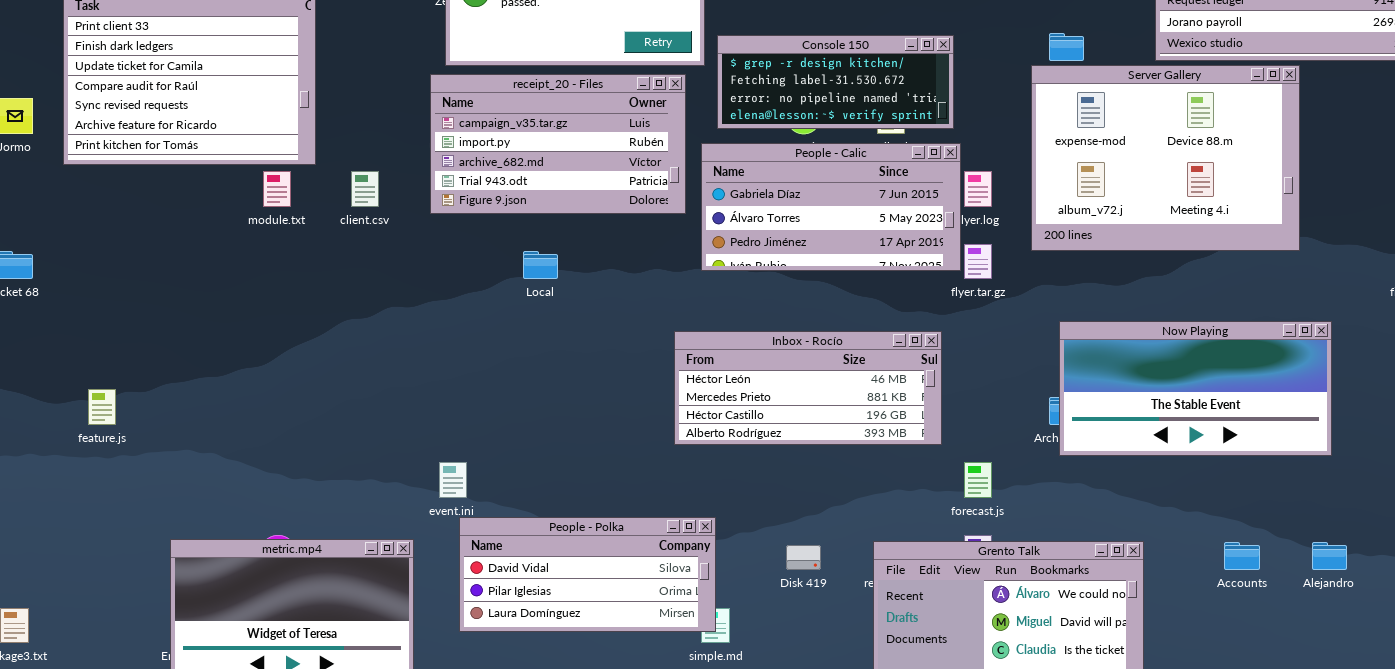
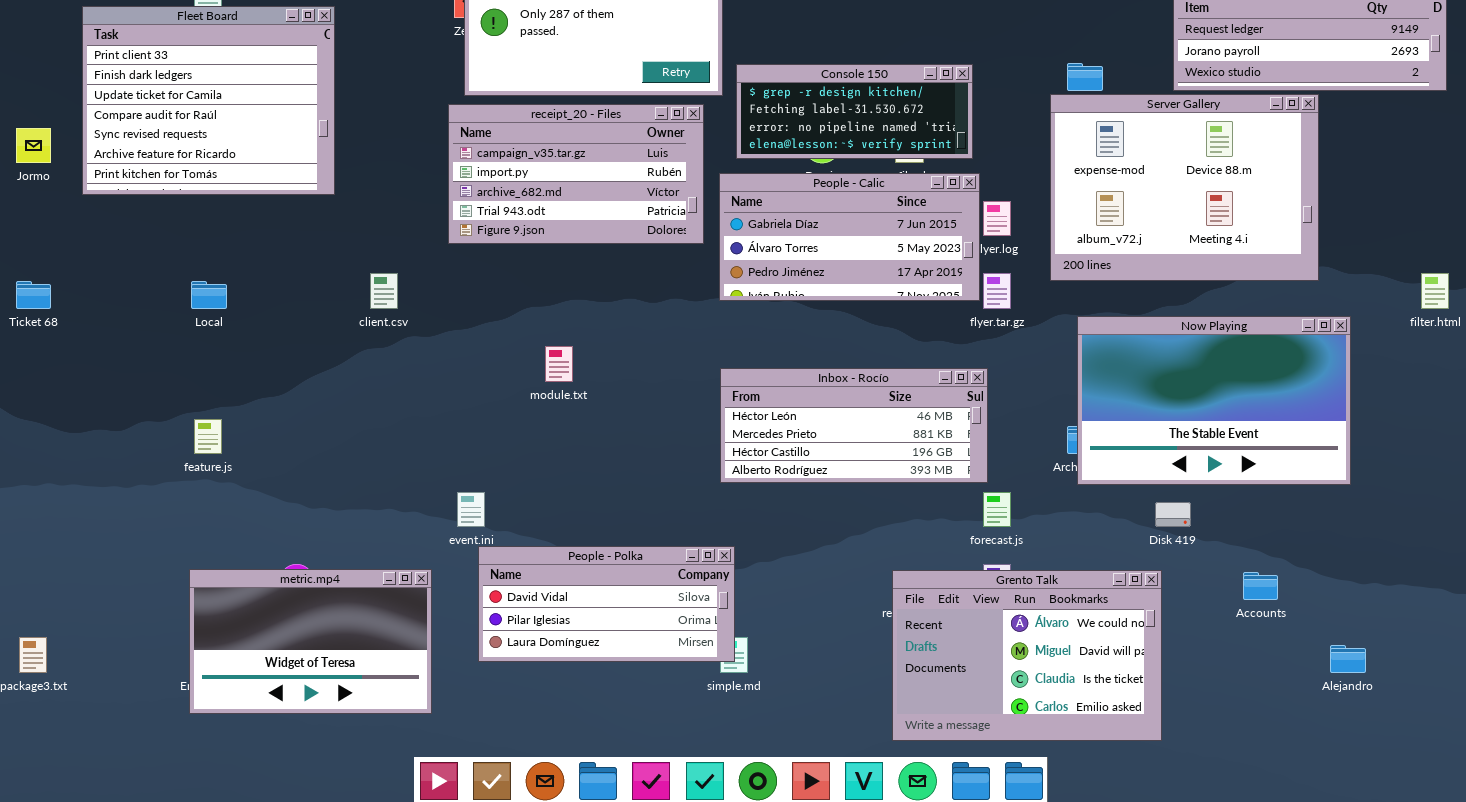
module.txt: [263,171,291,207] -> [545,346,573,382], moved
client.csv: [351,171,379,207] -> [370,273,398,309], moved
Local: [523,251,558,279] -> [191,281,227,309], moved
Now Playing: [1059,321,1332,456] -> [1077,316,1351,485], resized
Inbox - Rocío: [674,331,942,445] -> [720,368,988,483], moved
feature.js: [88,389,116,425] -> [194,419,222,454], moved
Alejandro: [1312,542,1347,570] -> [1330,645,1366,673], moved
Disk 419: [786,545,821,570] -> [1155,502,1191,527], moved

